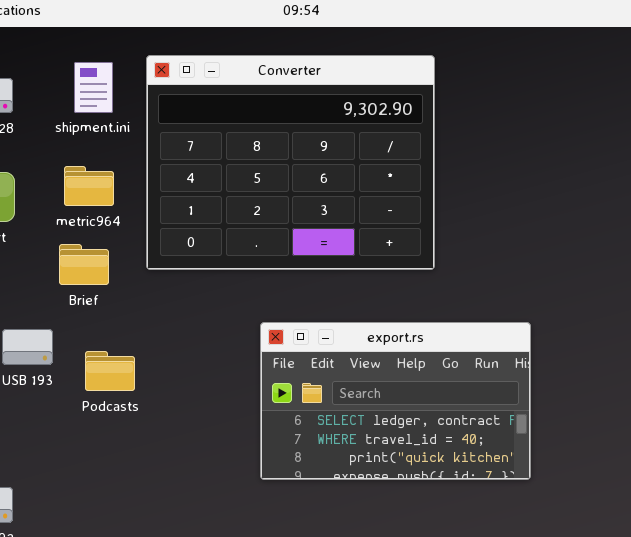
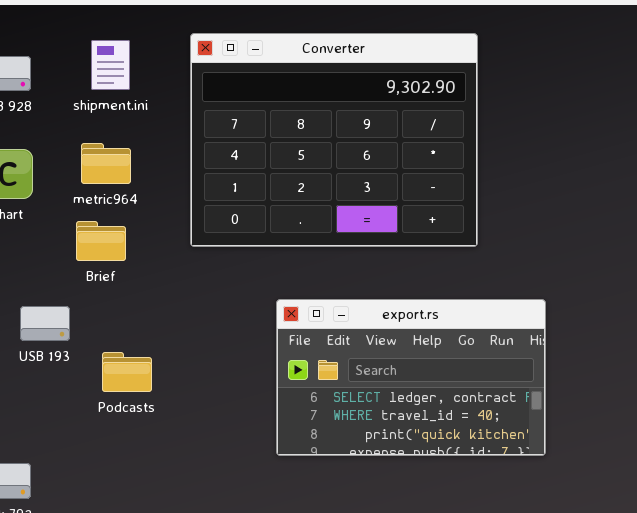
Converter: [146,55,435,270] -> [190,33,478,247], moved
Podcasts: [85,351,135,391] -> [102,352,152,392], moved

